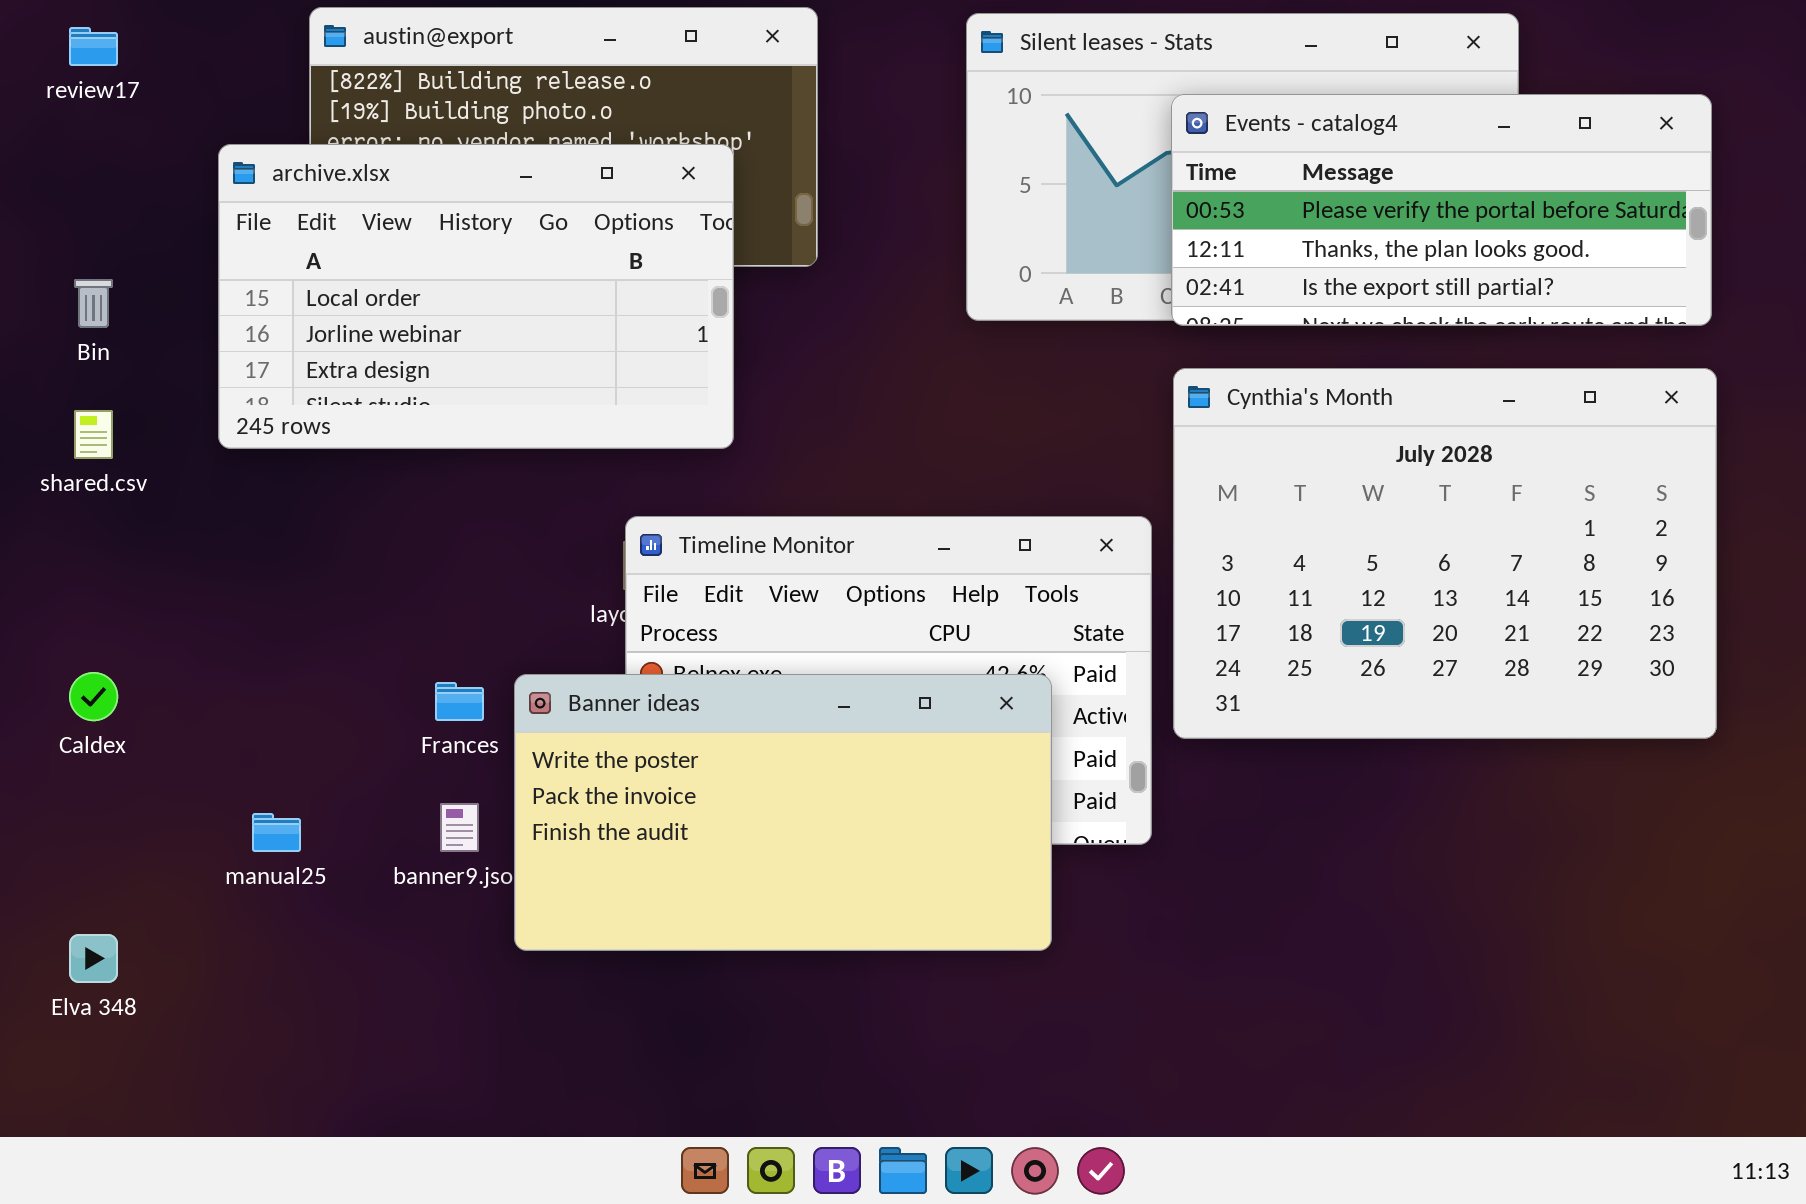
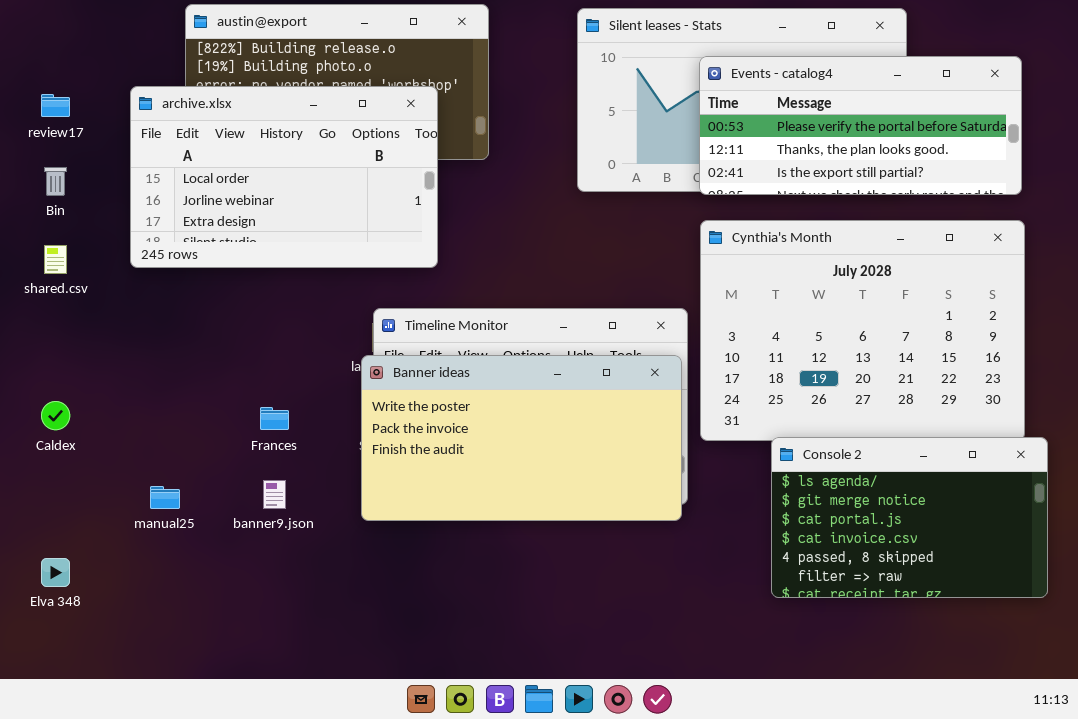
review17: [69,27,118,66] -> [41,94,70,117], moved
Banner ideas: [514,674,1052,951] -> [361,355,682,521], moved
Console 2: none -> [771,437,1048,598], opened

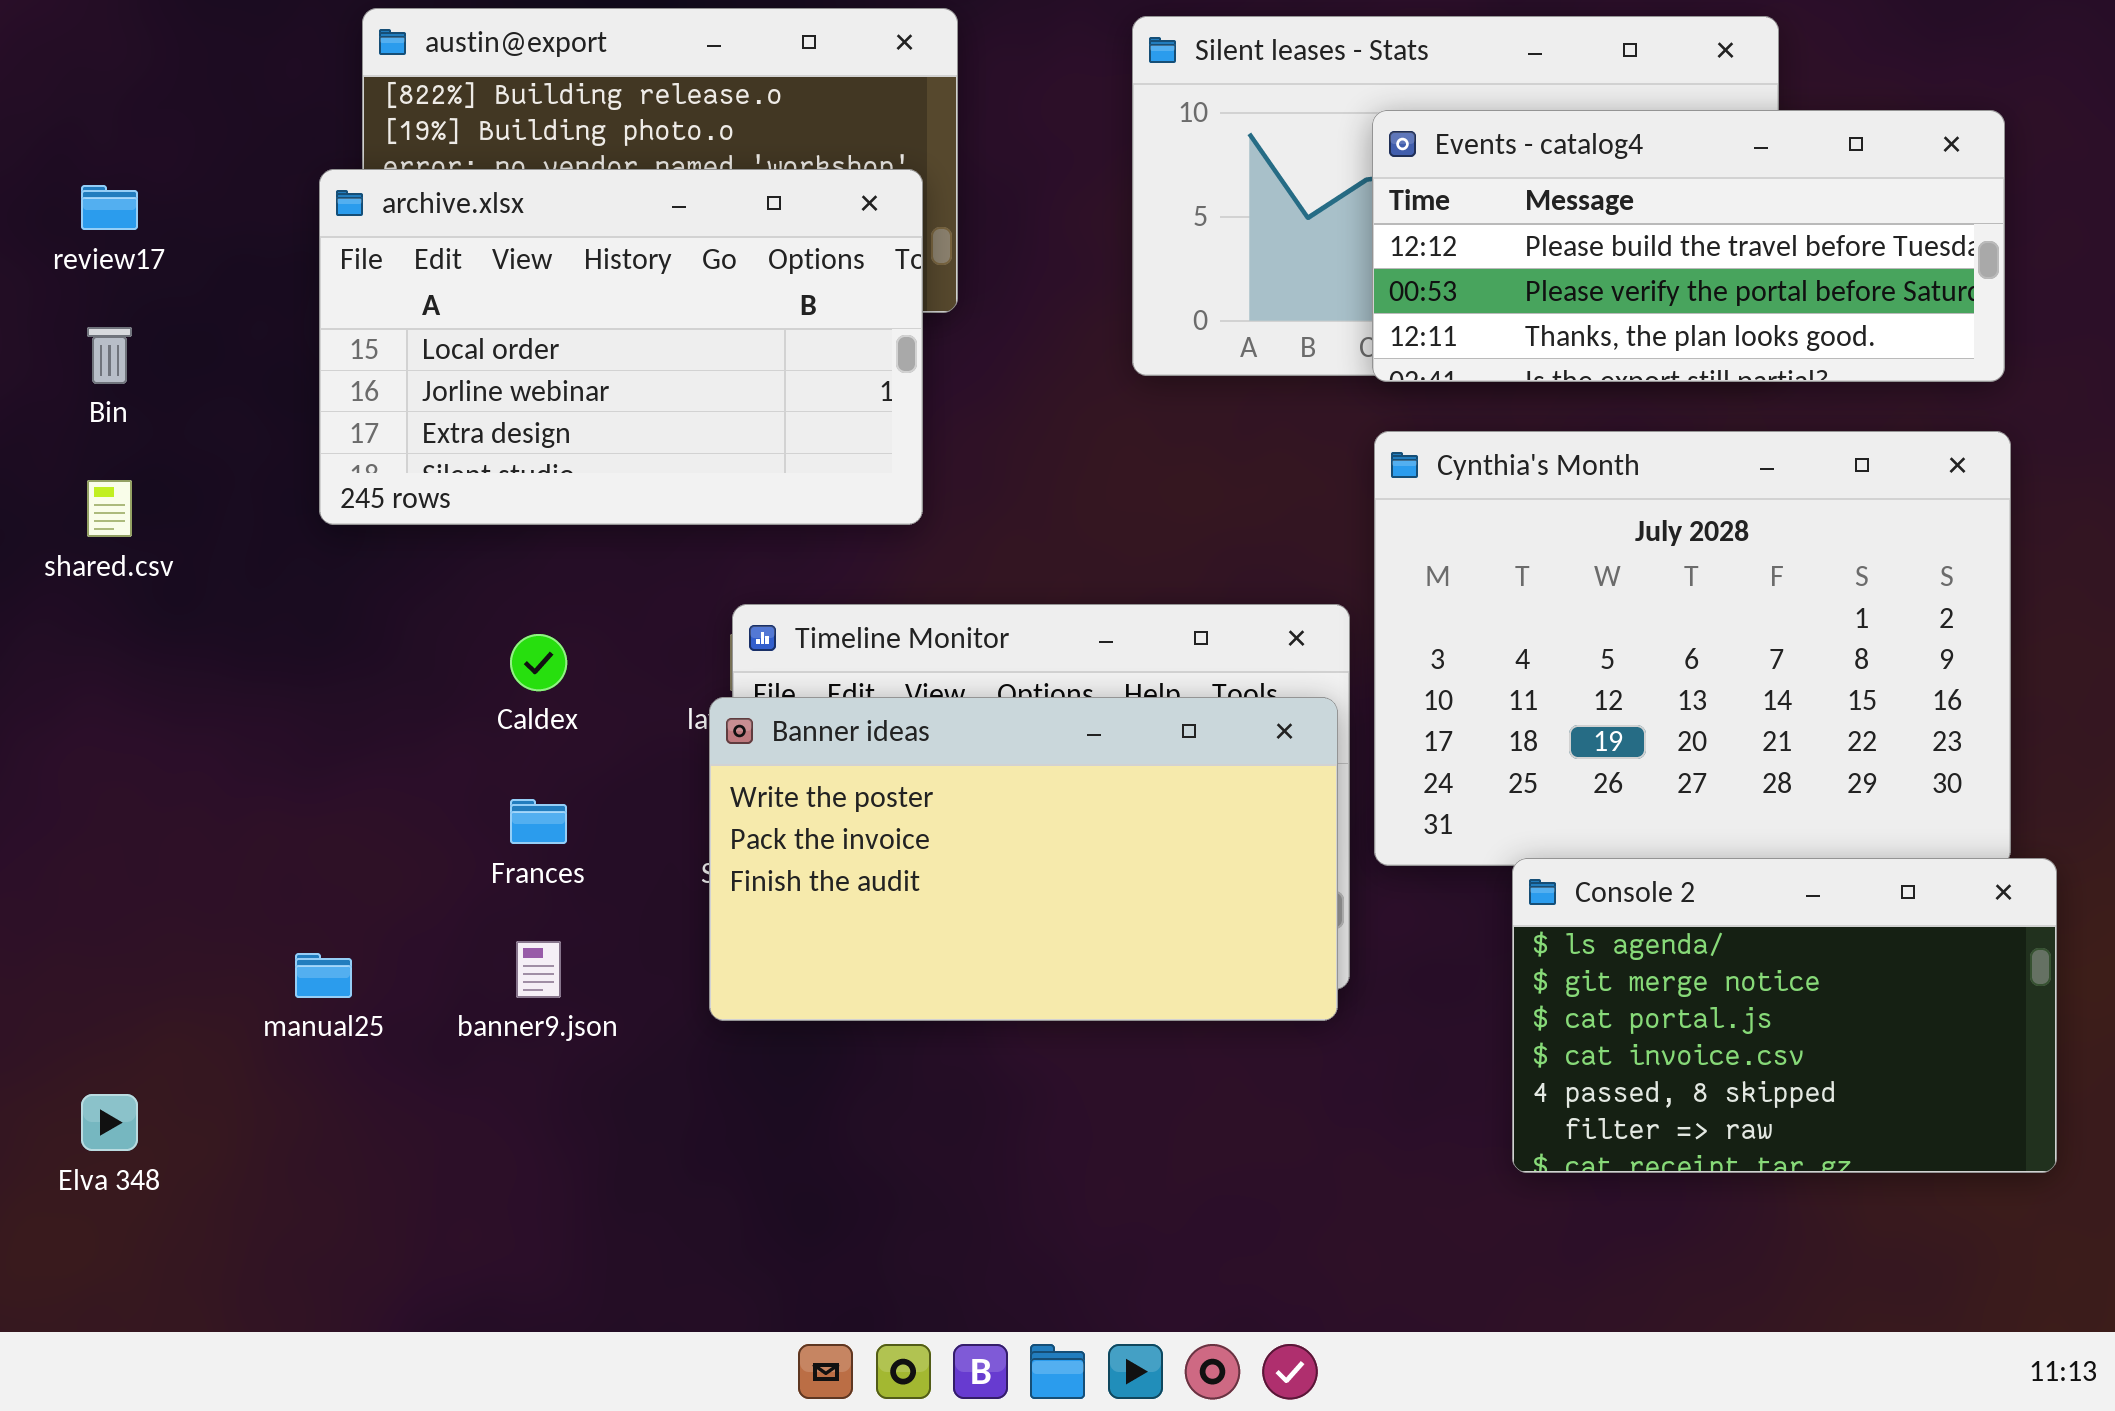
Events - catalog4: [699,56,1022,195] -> [1372,110,2005,382], scrolled up 1 row
archive.xlsx: [130,86,438,268] -> [319,169,923,525], moved
Caldex: [41,401,70,430] -> [510,634,567,691], moved

